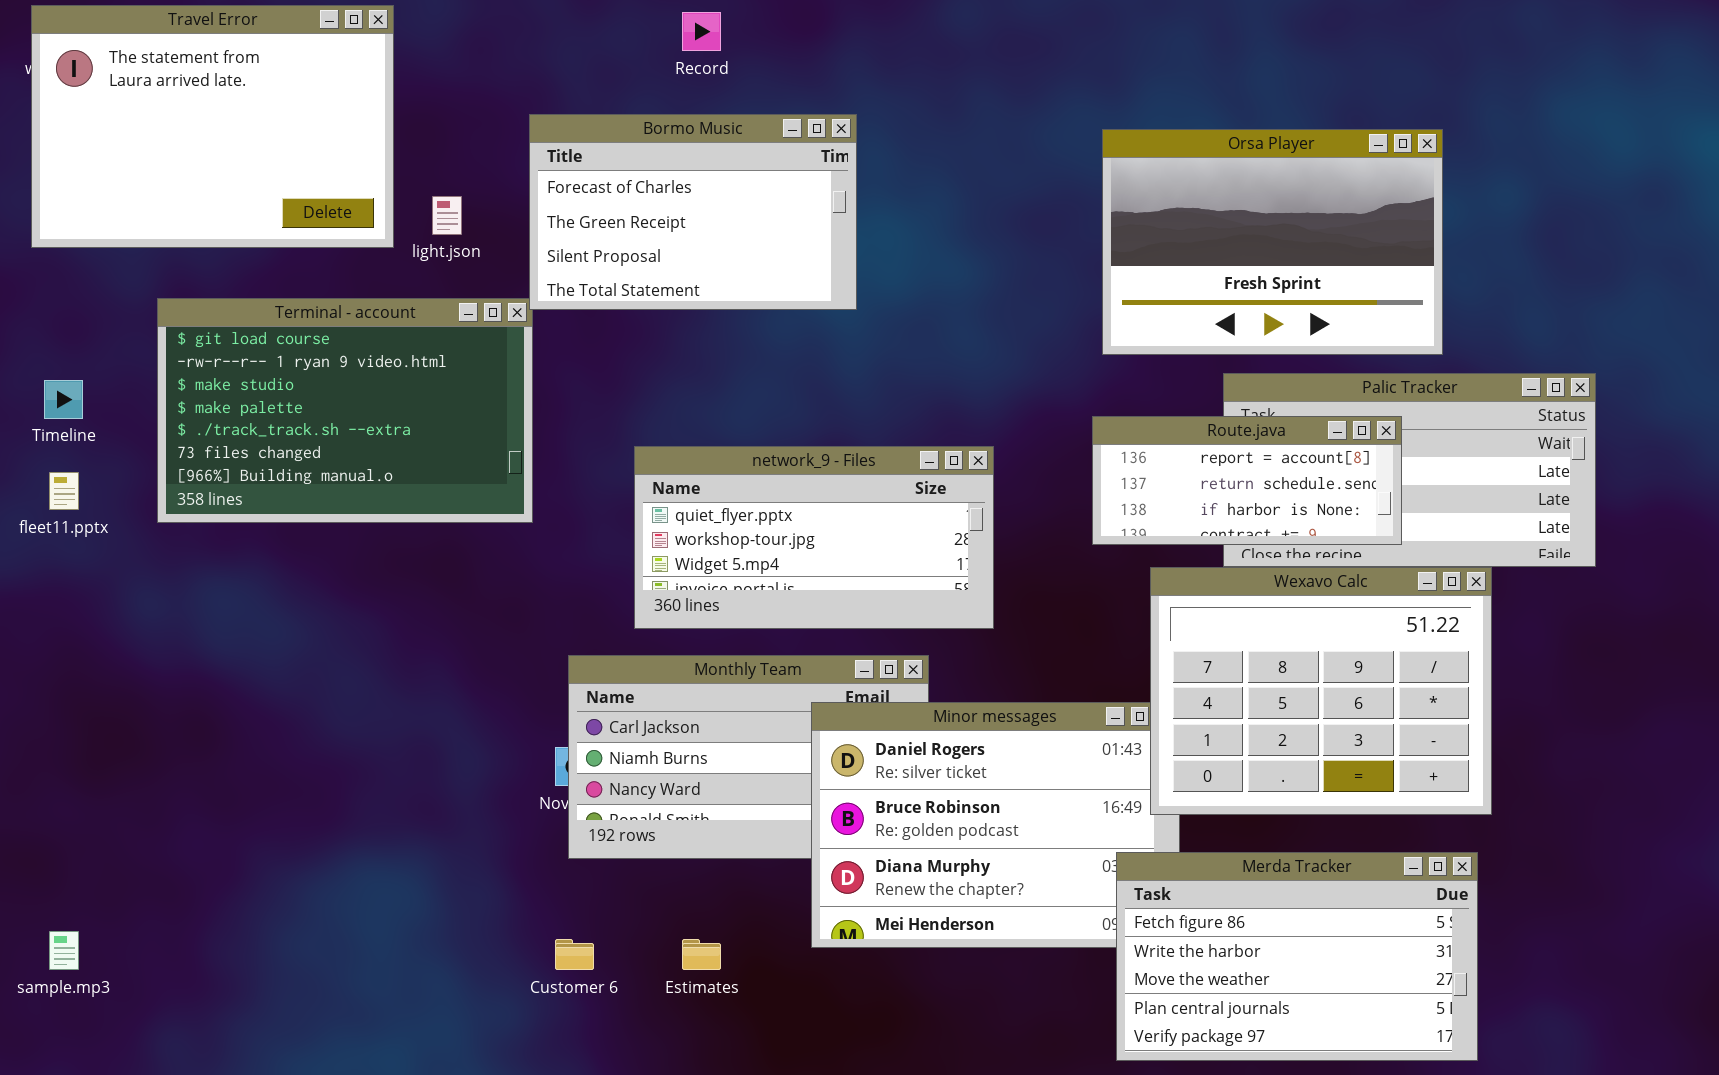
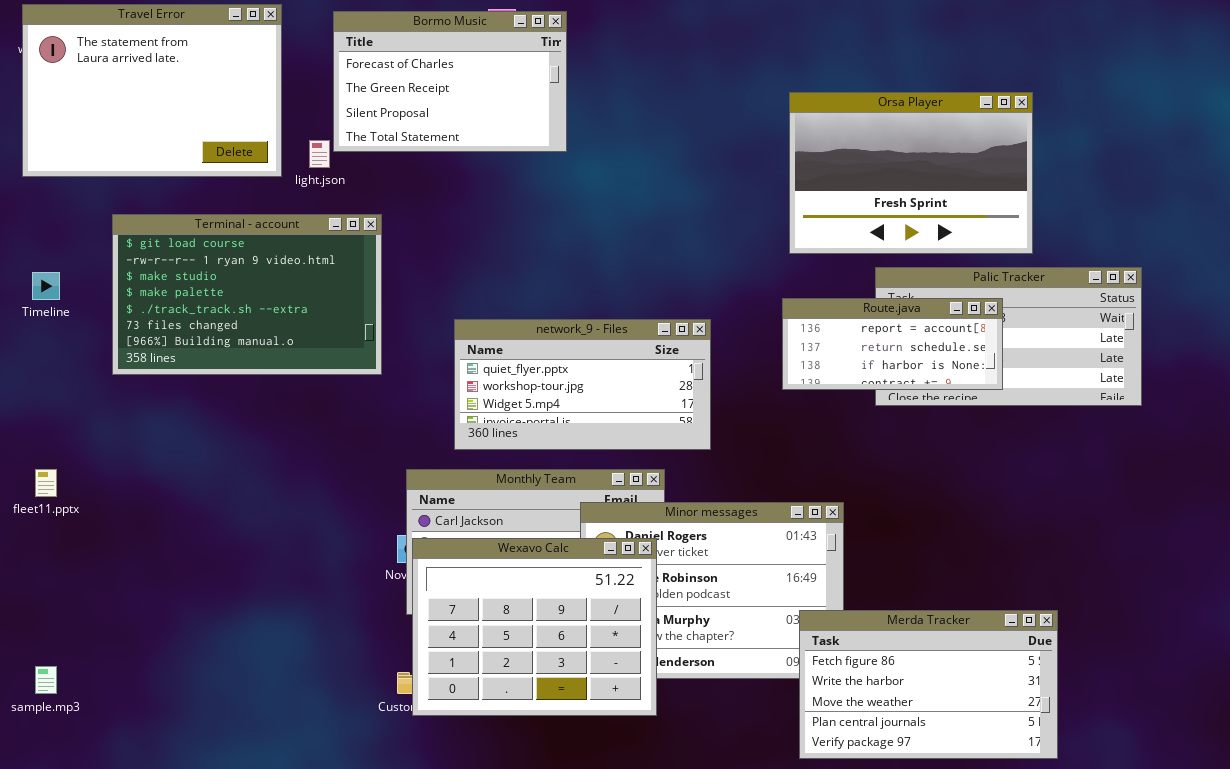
Bormo Music: [529,114,857,310] -> [333,11,567,152], moved
fleet11.pptx: [49,472,79,510] -> [35,469,57,497], moved
Wexavo Calc: [1150,567,1492,815] -> [412,538,657,716], moved

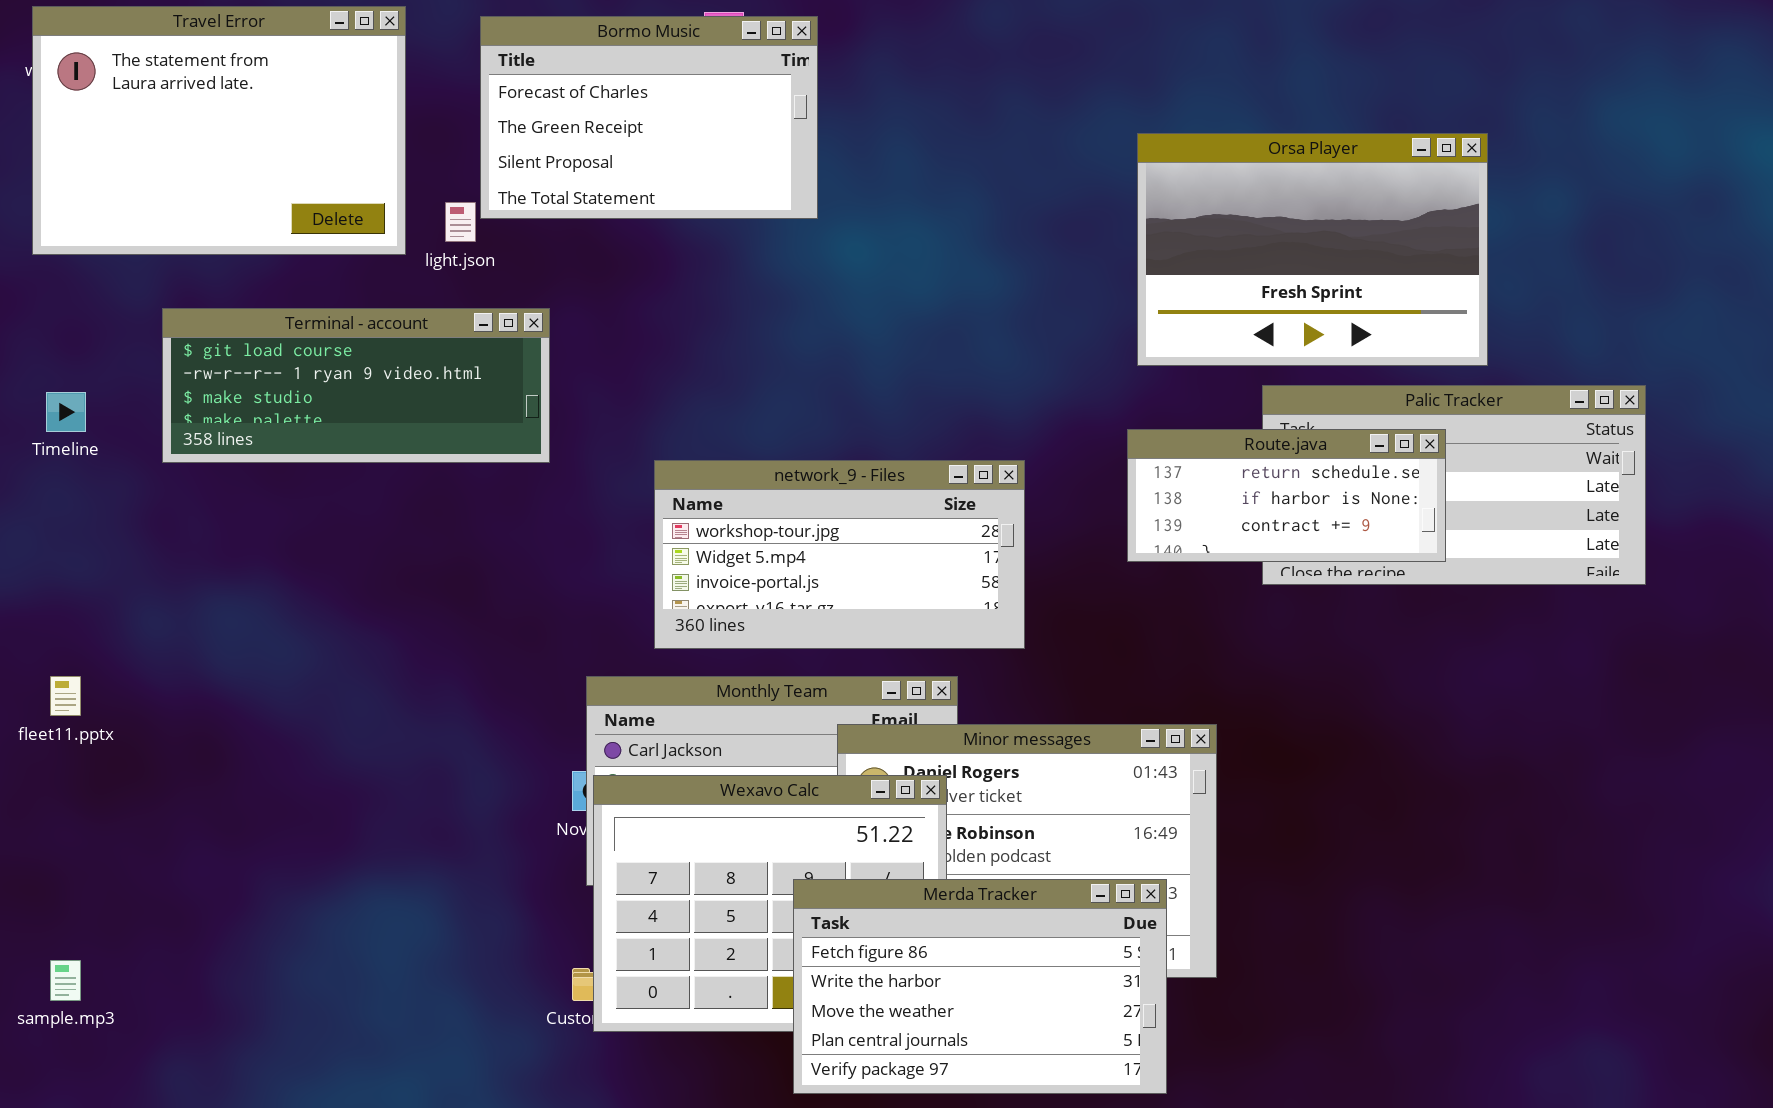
Terminal - account: [112,214,382,375] -> [162,308,550,463], resized
Route.java: [782,298,1003,390] -> [1127,429,1446,562], scrolled down 1 row
network_9 - Files: [454,319,711,450] -> [654,460,1025,649], scrolled down 1 row
Merda Tracker: [799,610,1058,759] -> [793,879,1167,1094], moved

